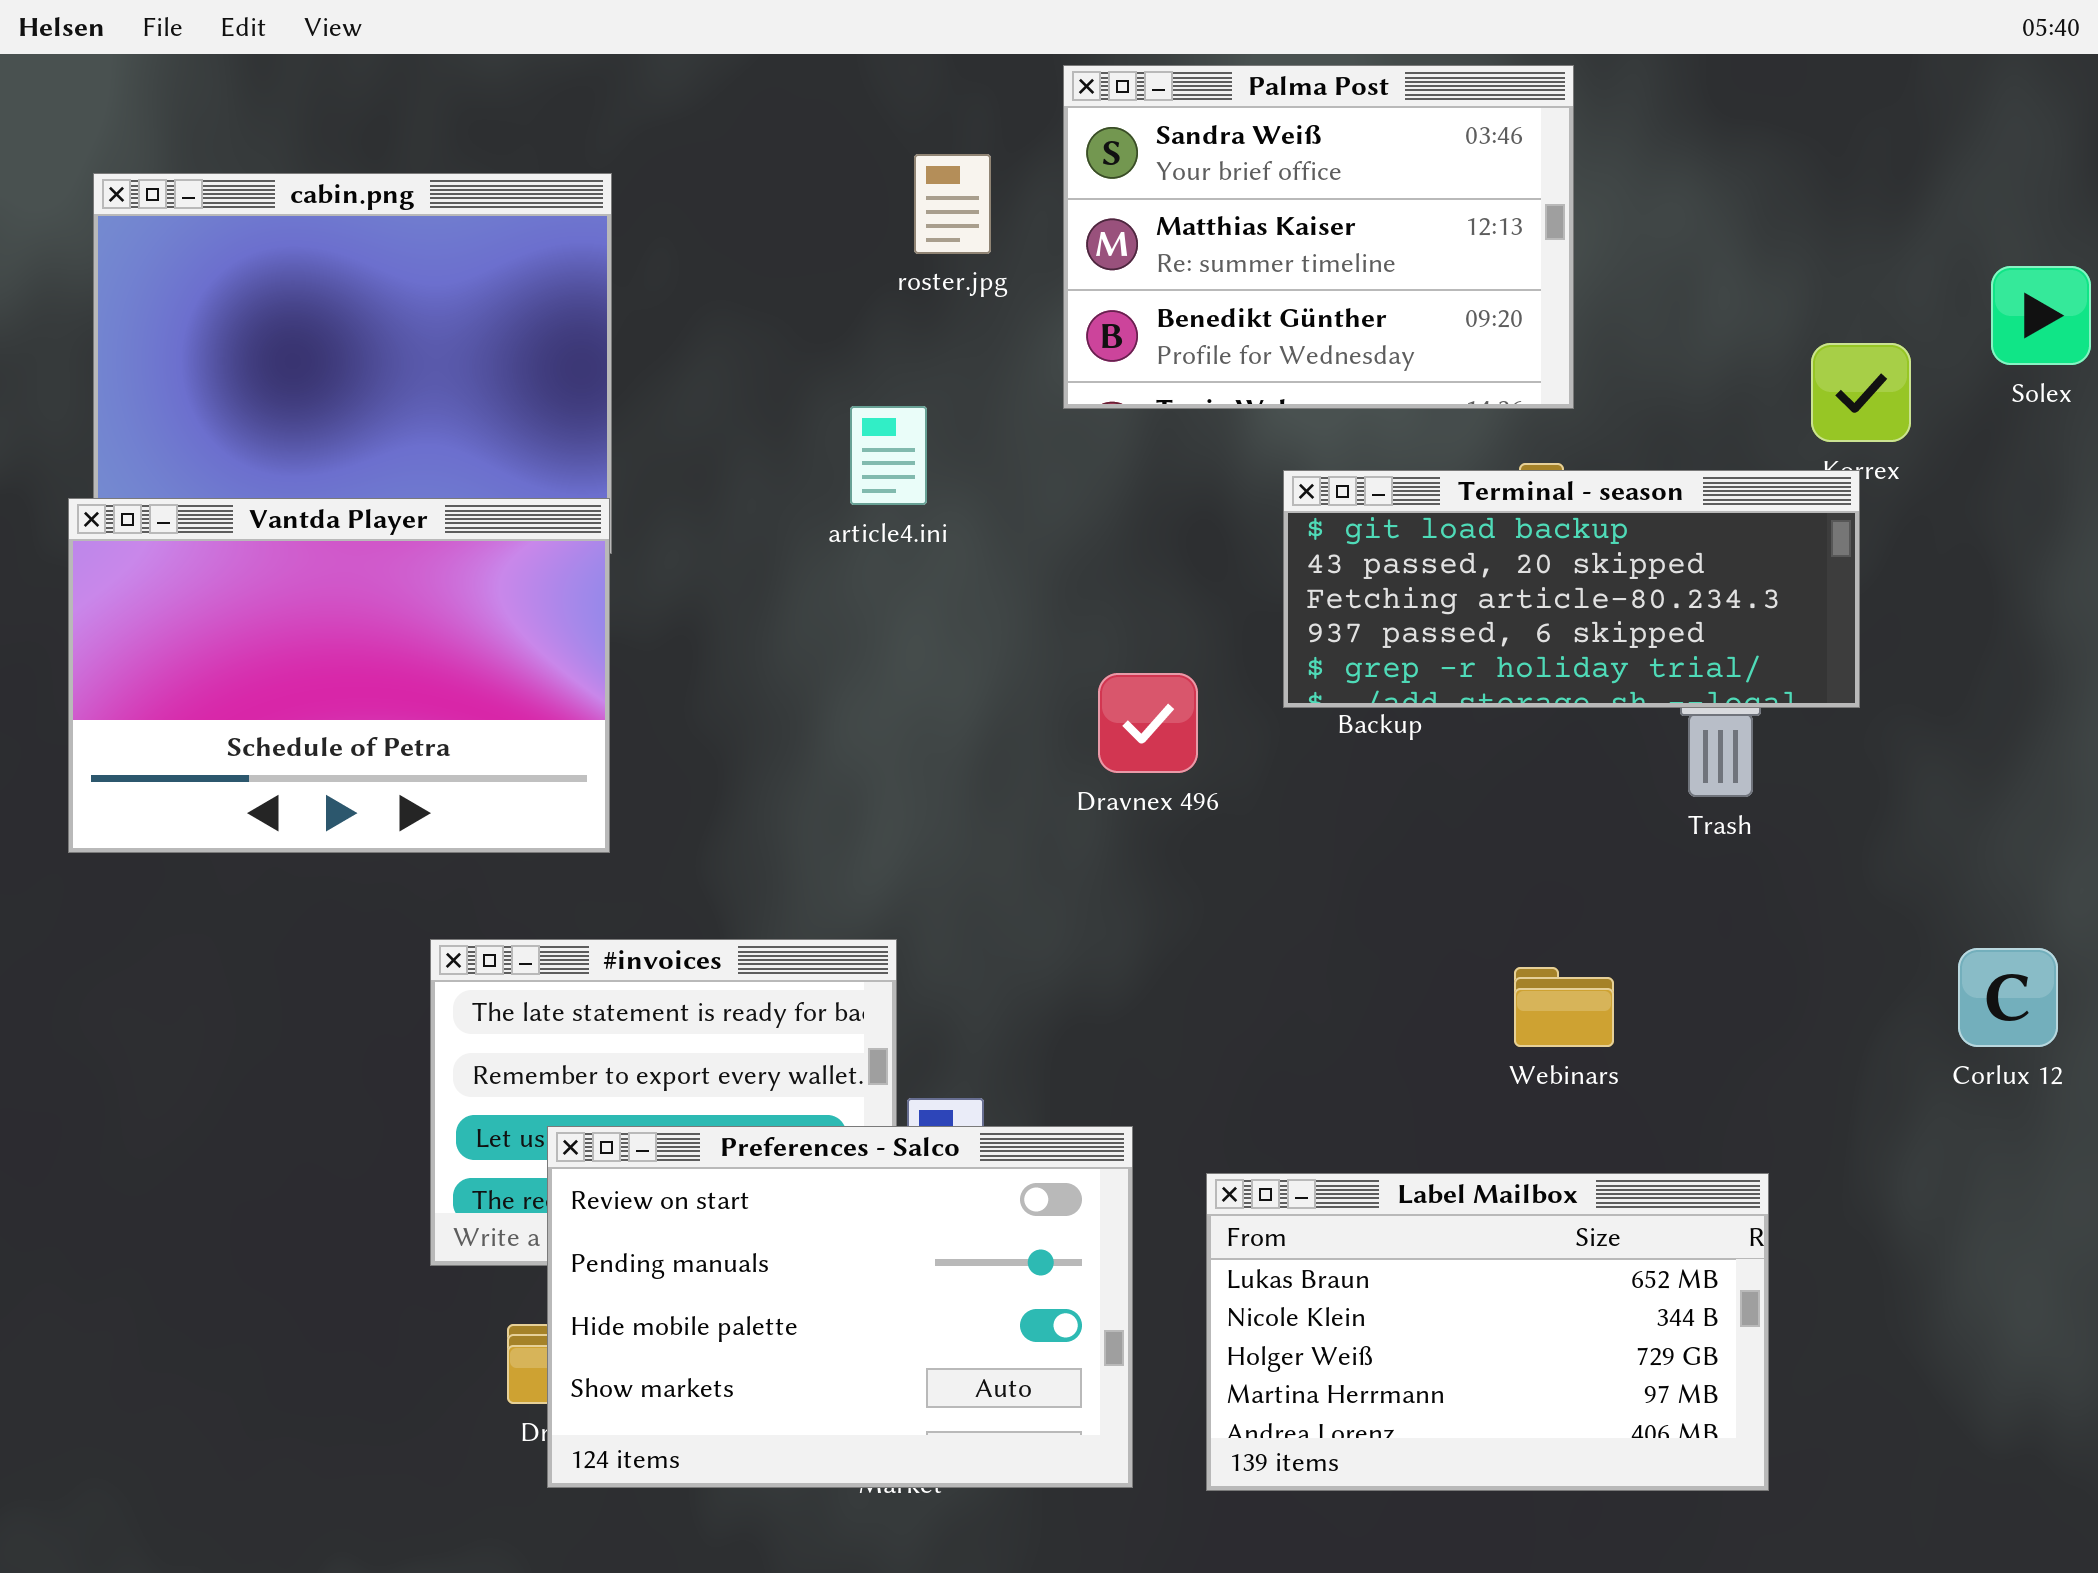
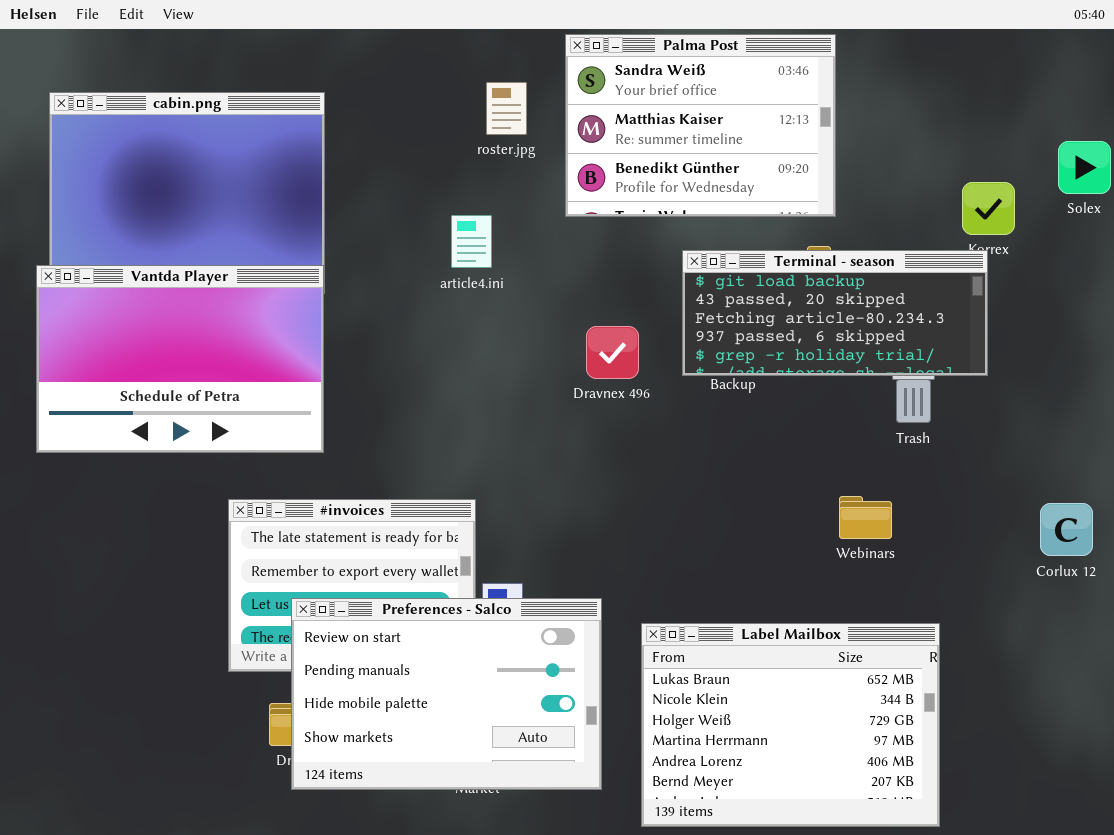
Dravnex 496: [1098,673,1198,773] -> [586,326,639,379], moved
Webinars: [1514,967,1614,1047] -> [839,496,892,539], moved
Label Mailbox: [1206,1173,1769,1491] -> [641,623,940,827], resized

